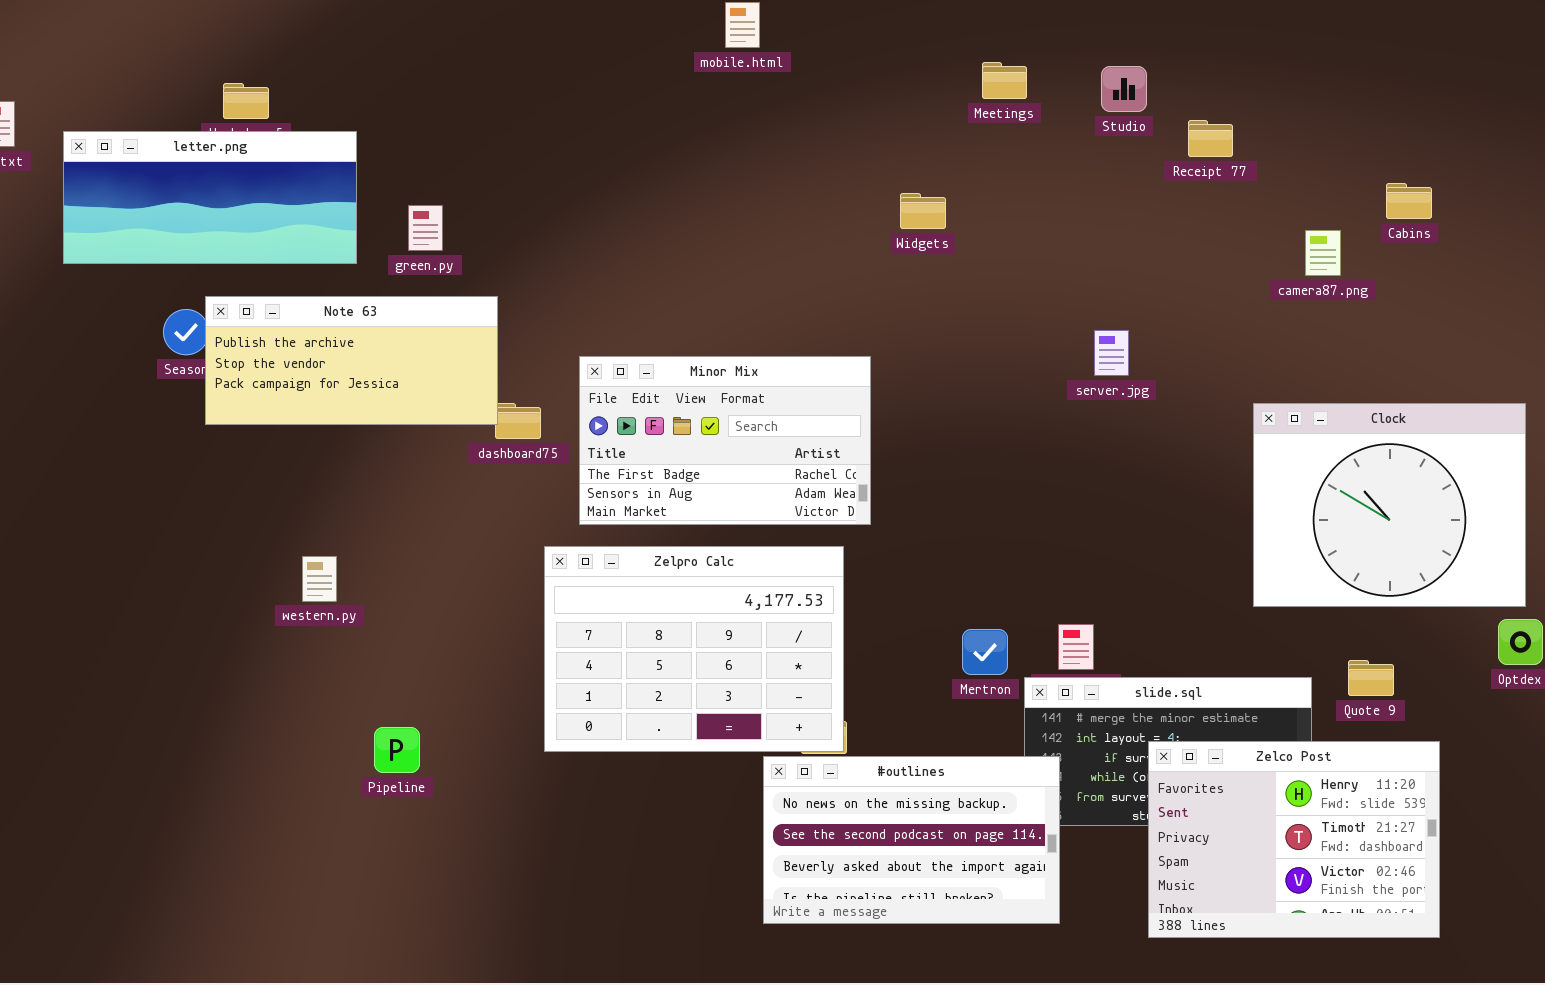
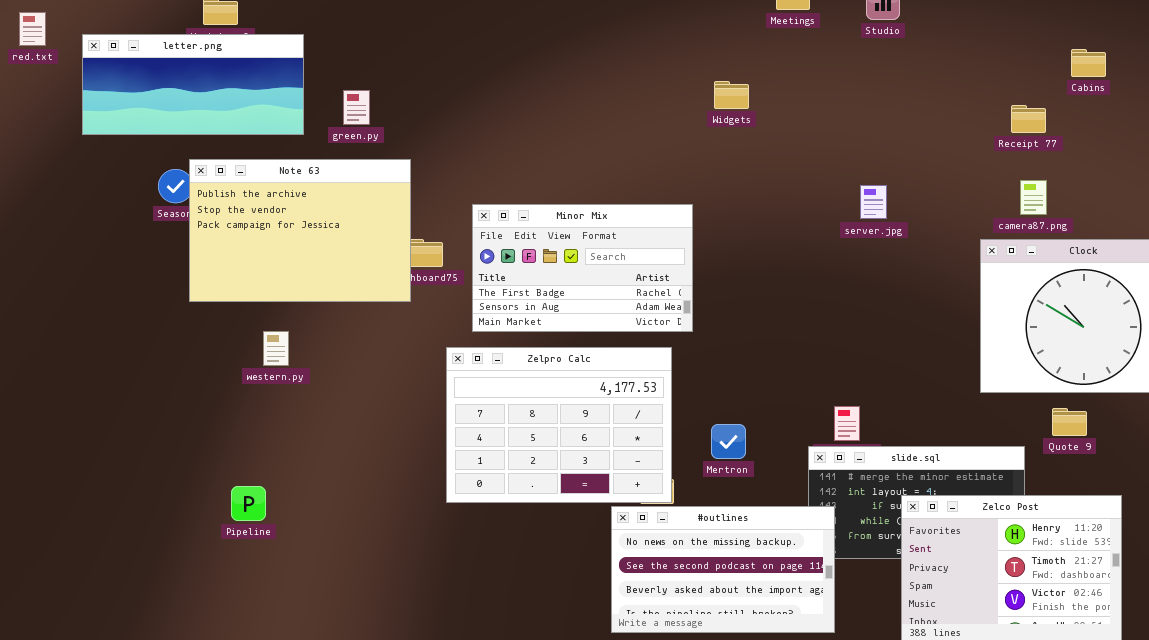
Receipt 77: [1188,120,1233,157] -> [1011,105,1046,133], moved
Cabins: [1386,183,1432,219] -> [1071,49,1106,77], moved
camera87.png: [1305,230,1341,276] -> [1020,180,1047,215], moved
Note 63: [205,296,498,425] -> [189,159,411,302], resized
western.py: [302,556,337,602] -> [263,331,289,366], moved
Mertron: [962,629,1008,675] -> [711,424,746,459], moved
Quote 9: [1348,660,1394,696] -> [1052,408,1087,436], moved
Pipeline: [374,727,420,773] -> [231,486,266,521], moved

